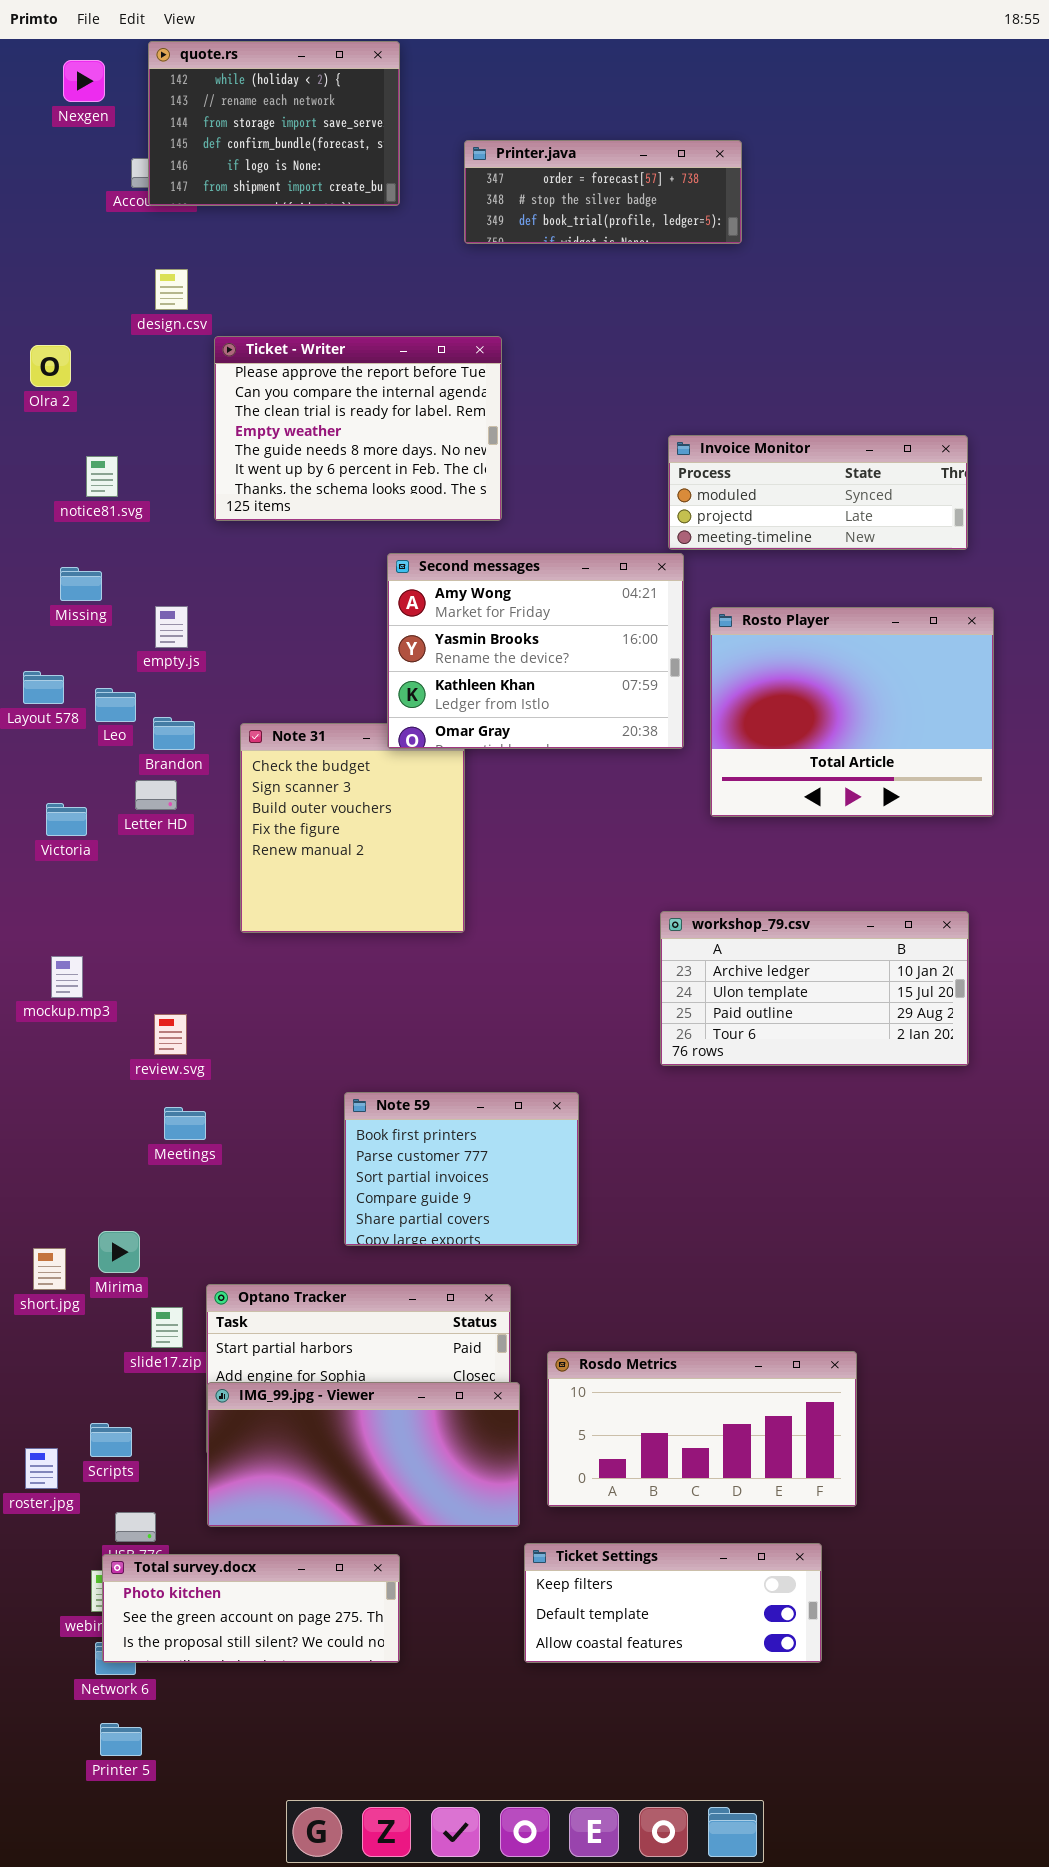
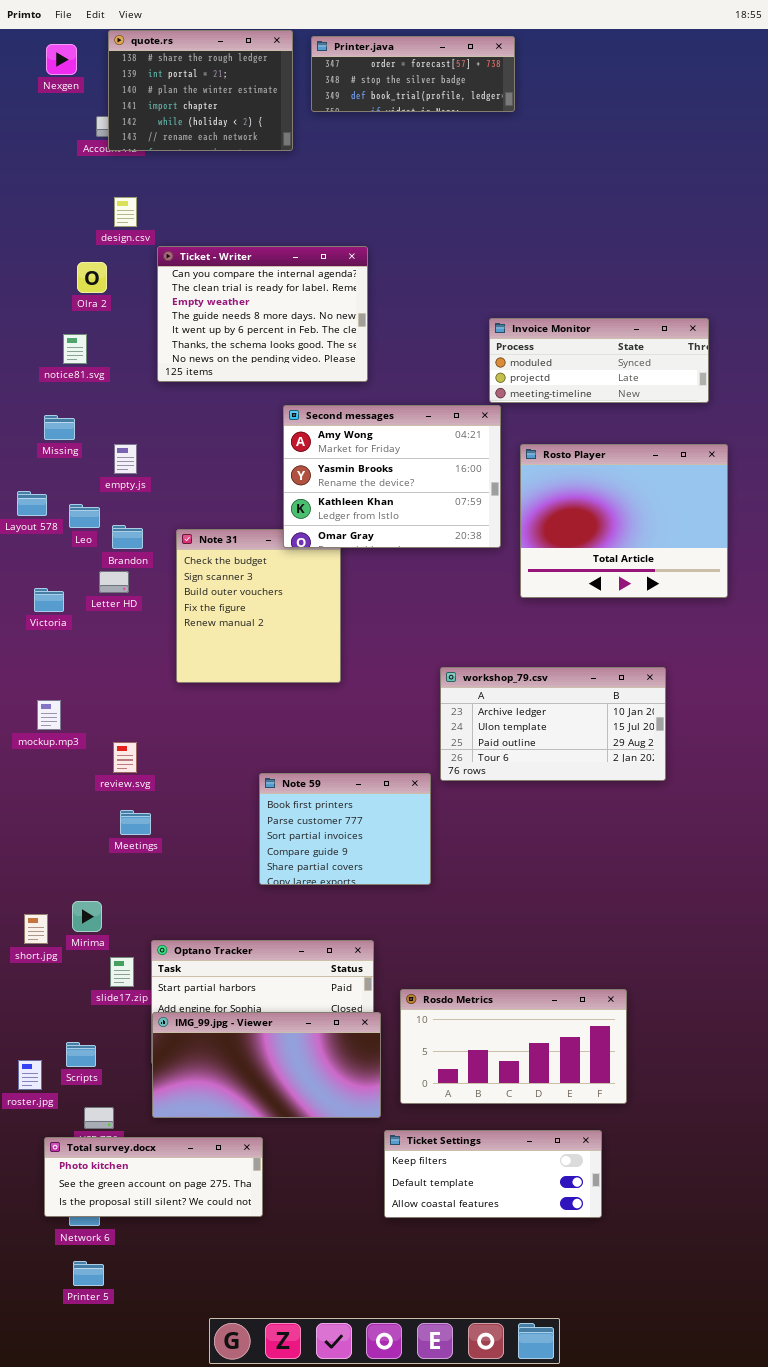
quote.rs: [148,41,400,206] -> [108,30,293,151], scrolled up 4 rows
Printer.java: [464,140,742,244] -> [311,36,515,112], moved
Ticket - Writer: [214,336,502,521] -> [157,246,368,382], scrolled down 1 row
Olra 2: [30,345,71,387] -> [77,262,107,293], moved
workshop_79.csv: [660,911,969,1066] -> [440,667,666,781], moved
Note 59: [344,1092,579,1246] -> [259,773,431,885], moved
Total survey.docx: [102,1554,400,1663] -> [44,1137,263,1217], moved

